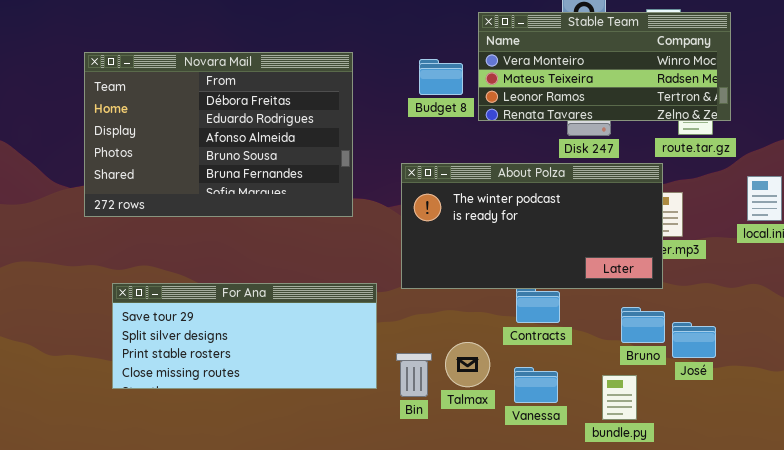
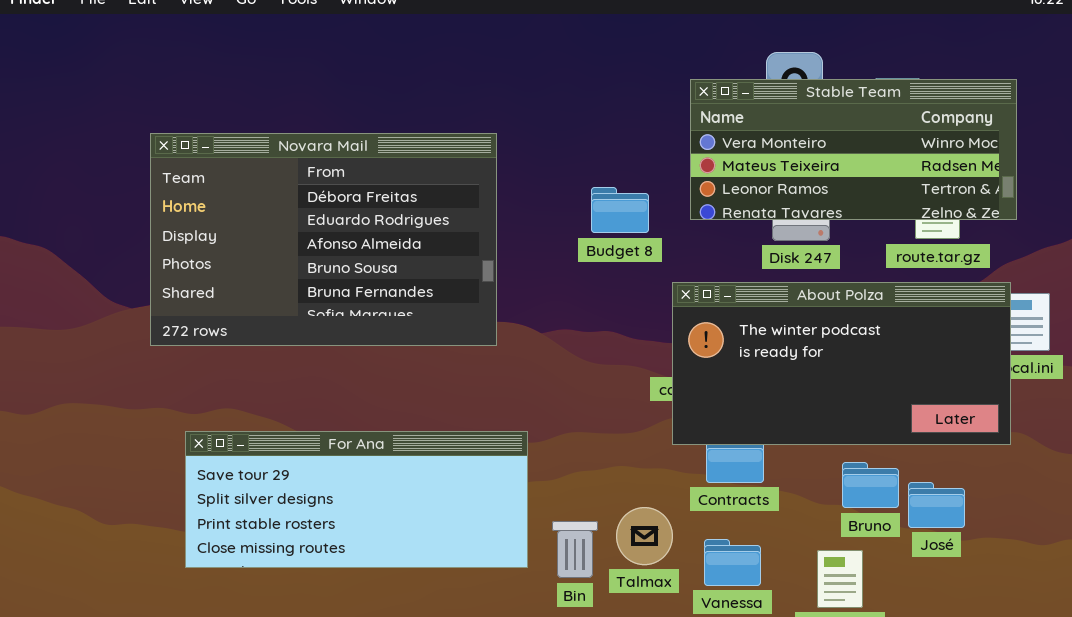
Stable Team: [478,12,731,121] -> [690,79,1017,220], moved
Budget 8: [419,59,463,95] -> [591,187,649,233], moved
About Polza: [401,163,663,289] -> [672,282,1011,445], moved

